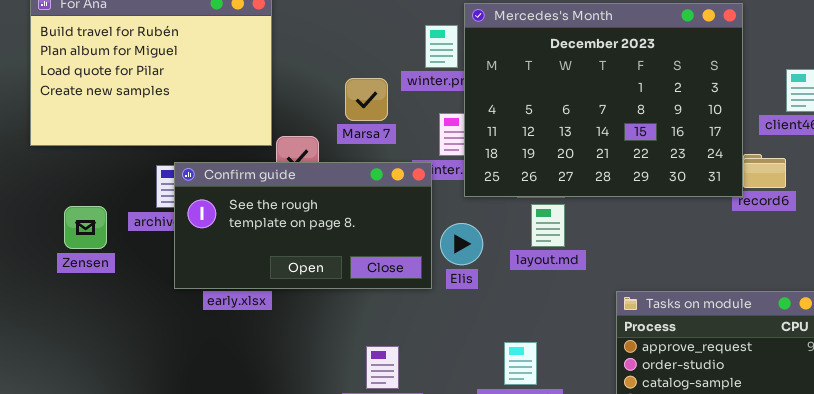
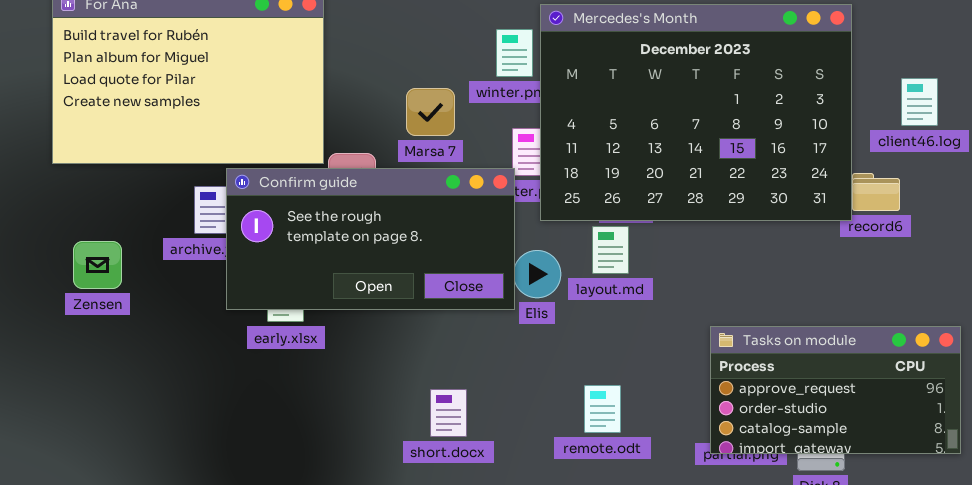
Confirm guide: [174,162,432,289] -> [226,168,515,310], moved
layout.md: [531,204,565,247] -> [592,226,629,274], moved
Zensen: [64,206,107,249] -> [73,241,122,289], moved

